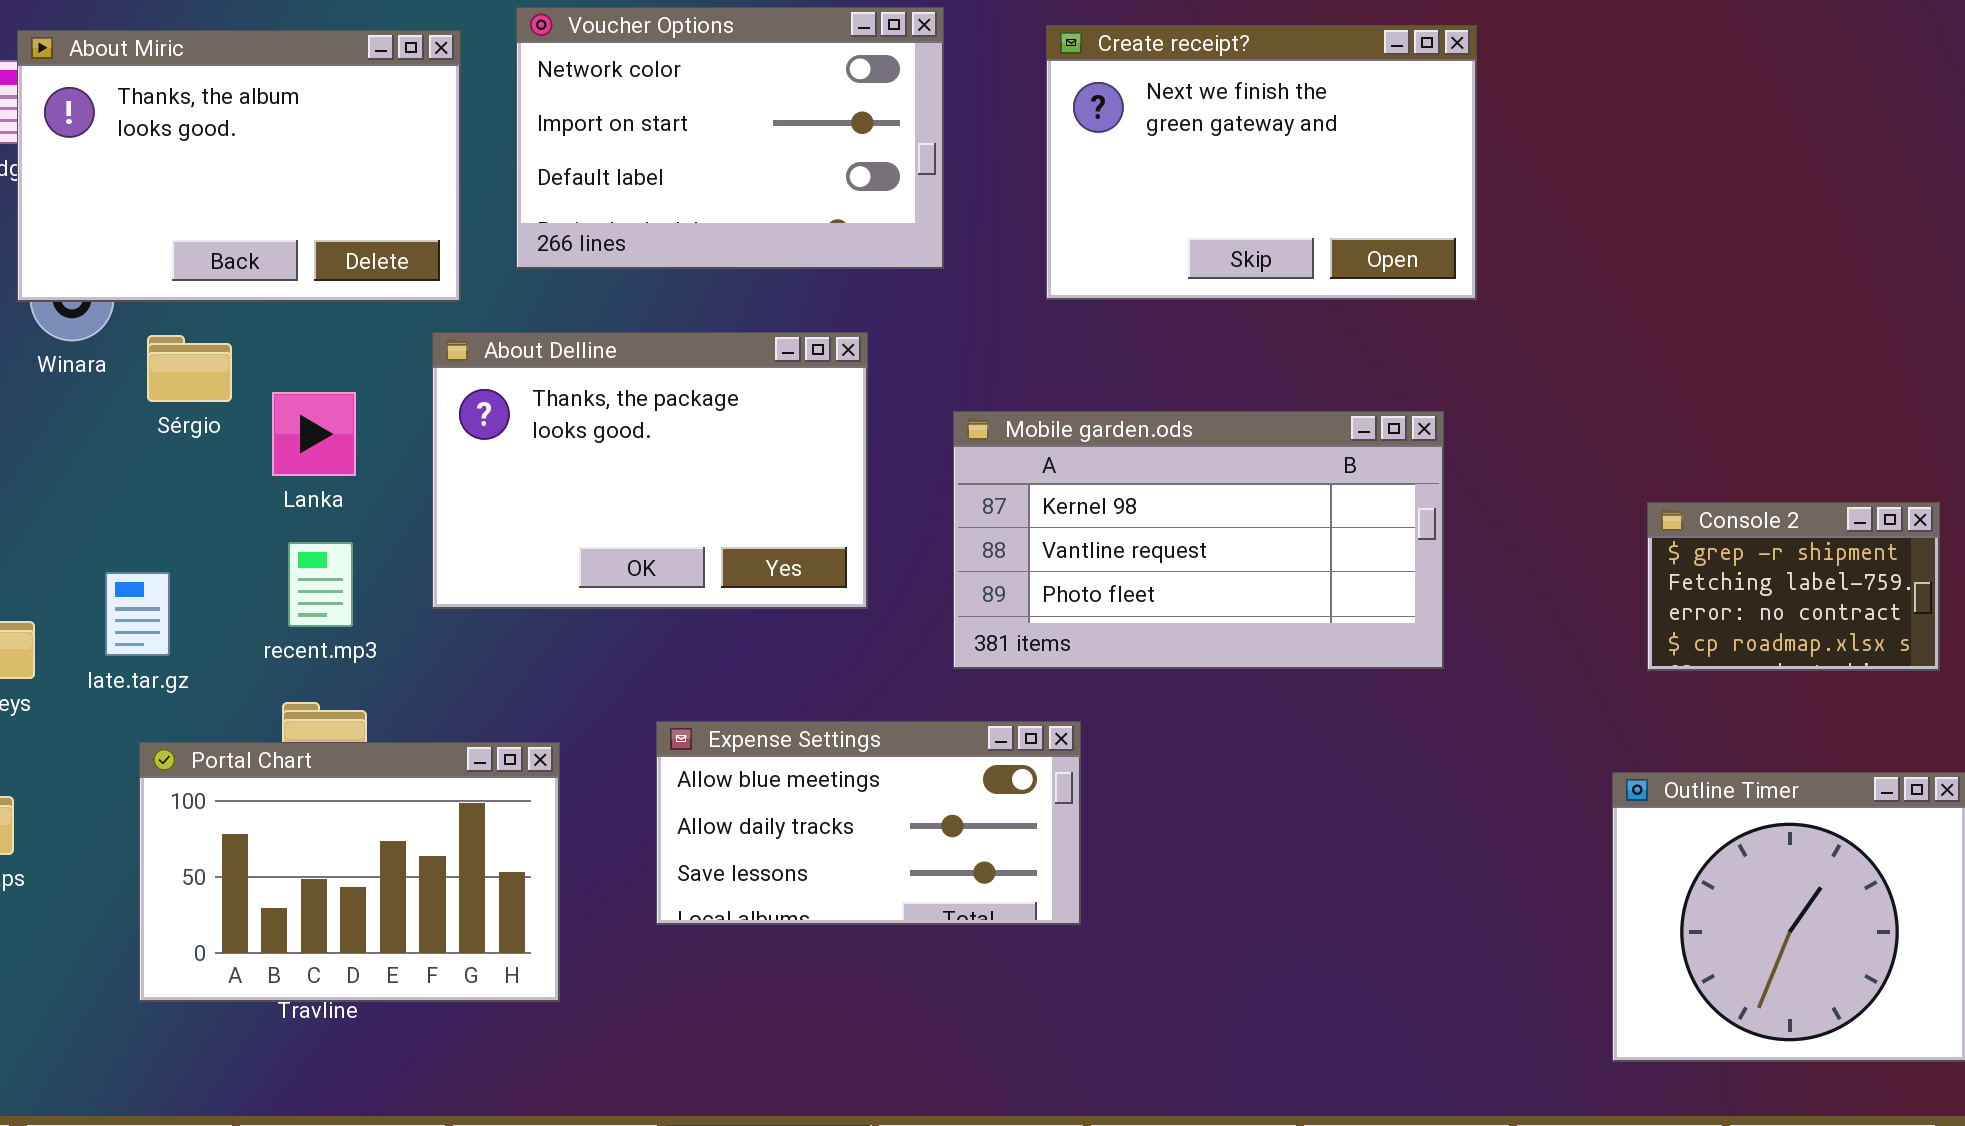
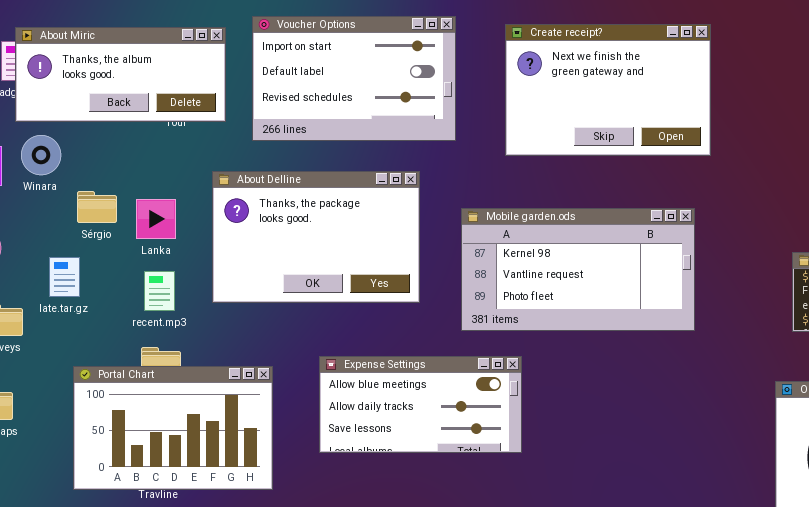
Voucher Options: [516,7,944,269] -> [252,16,456,141], scrolled down 1 row
About Miric: [17,30,461,302] -> [15,27,226,122], resized
Sérgio: [147,335,232,402] -> [77,191,117,223], moved
late.tar.gz: [105,572,170,656] -> [49,257,80,297], moved

